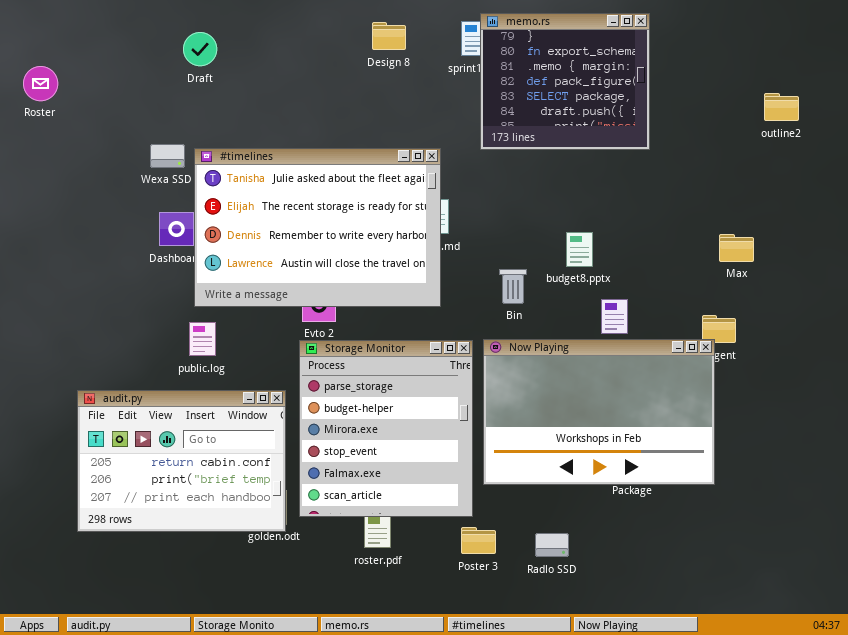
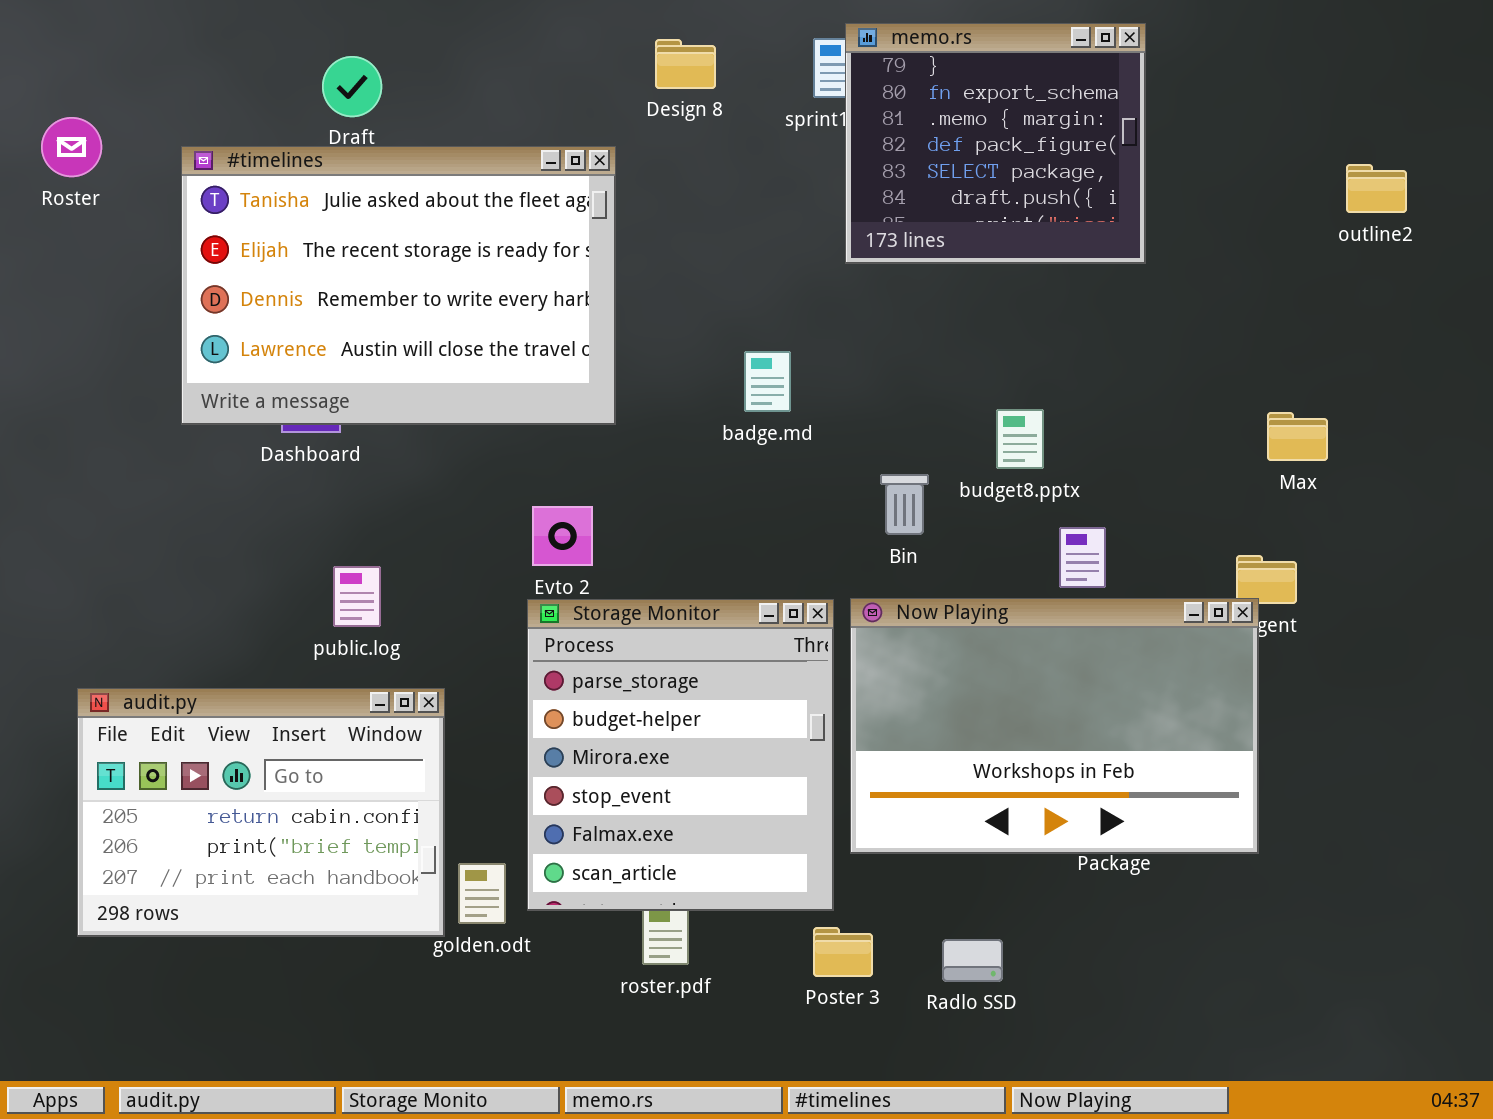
#timelines: [194,148,441,307] -> [181,146,616,425], moved
audit.py: [77,390,286,532] -> [77,688,445,937], moved

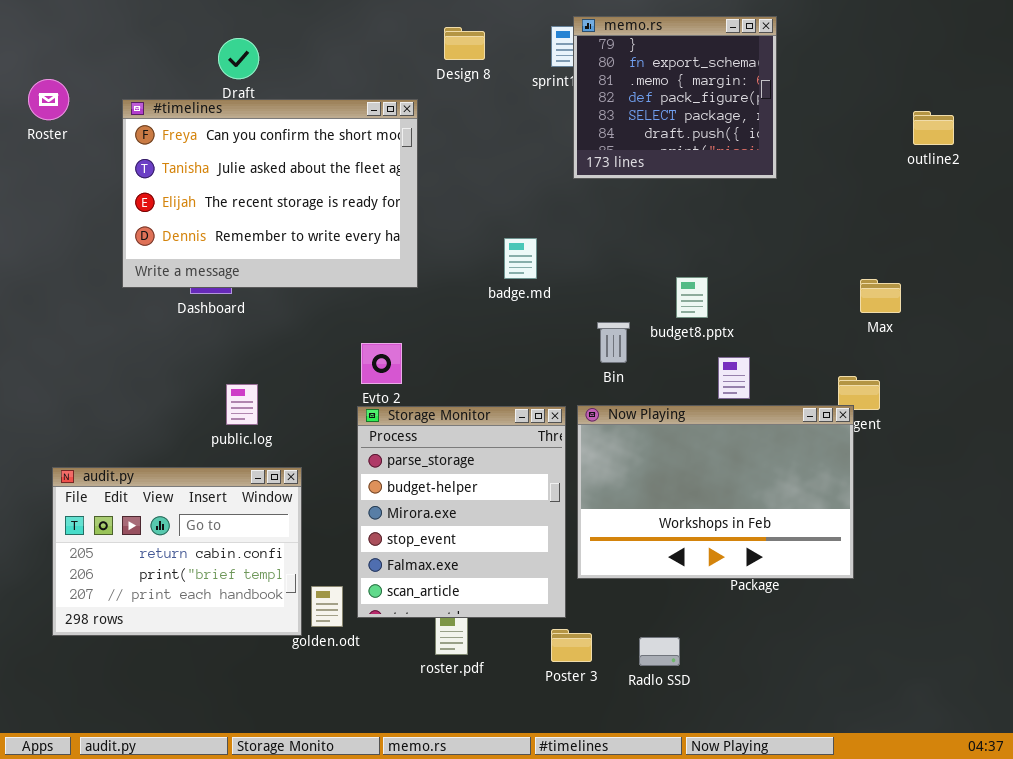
#timelines: [181,146,616,425] -> [122,99,418,288], scrolled up 1 row

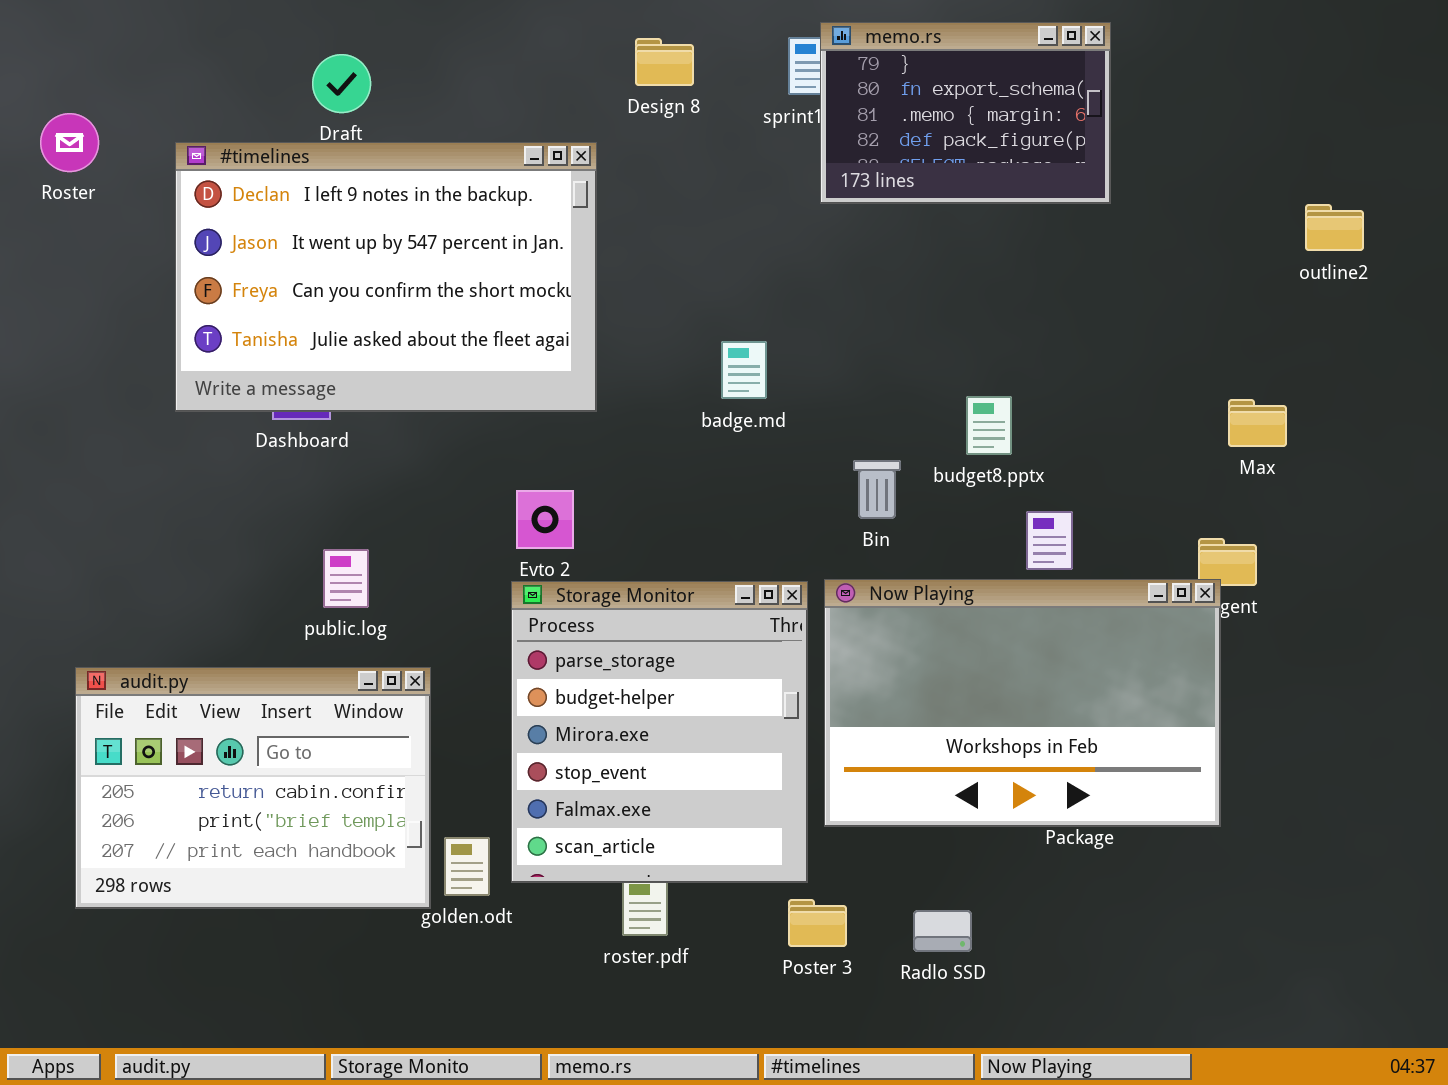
memo.rs: [573,16,777,179] -> [820,22,1111,204], resized
#timelines: [122,99,418,288] -> [175,142,597,412], scrolled up 2 rows
outline2: [913,111,954,145] -> [1305,204,1364,251], moved

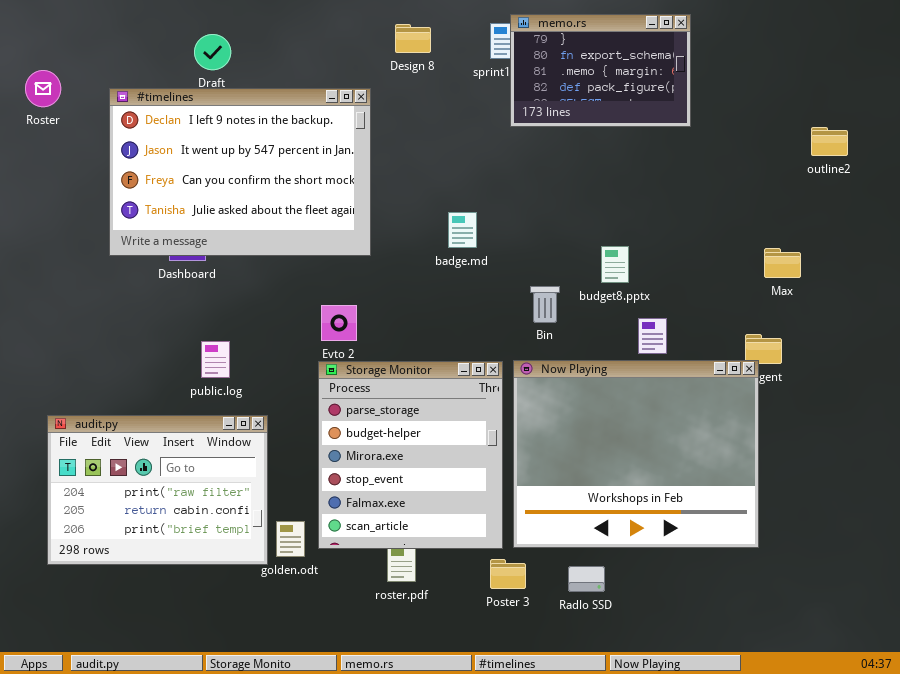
Now Playing: [824,579,1221,827] -> [513,360,759,548], resized
audit.py: [75,667,431,909] -> [47,415,268,565], scrolled up 1 row

